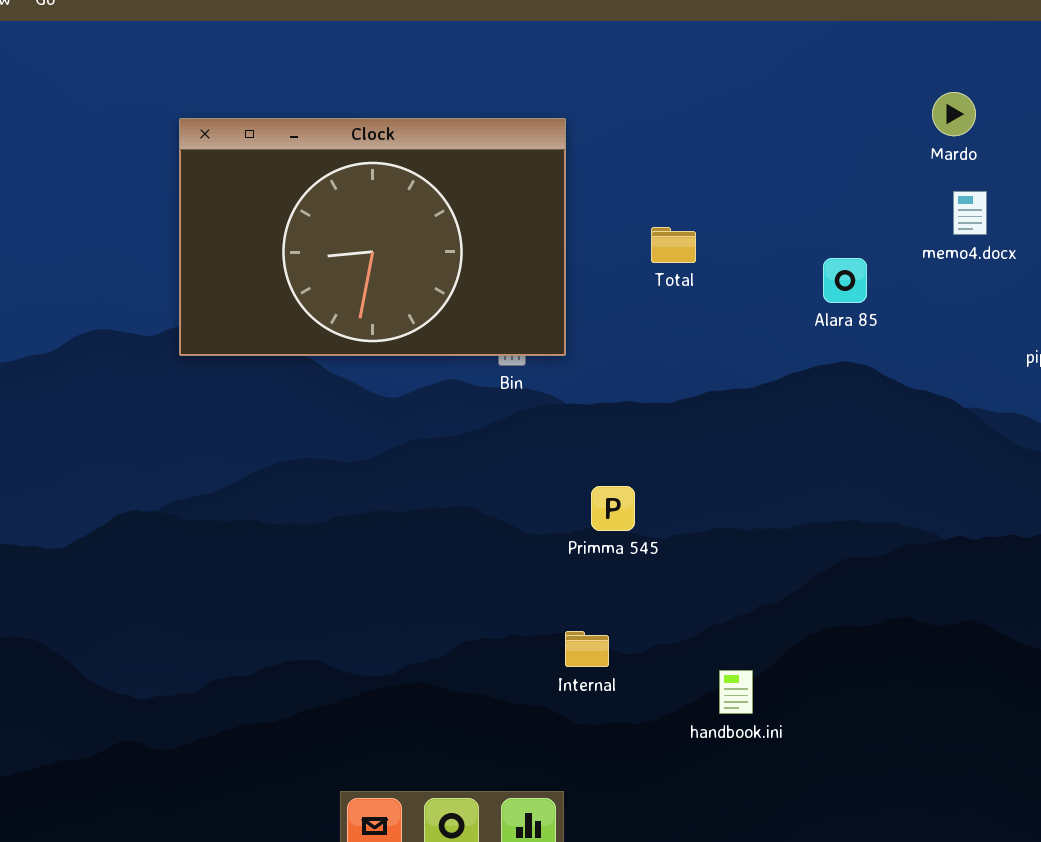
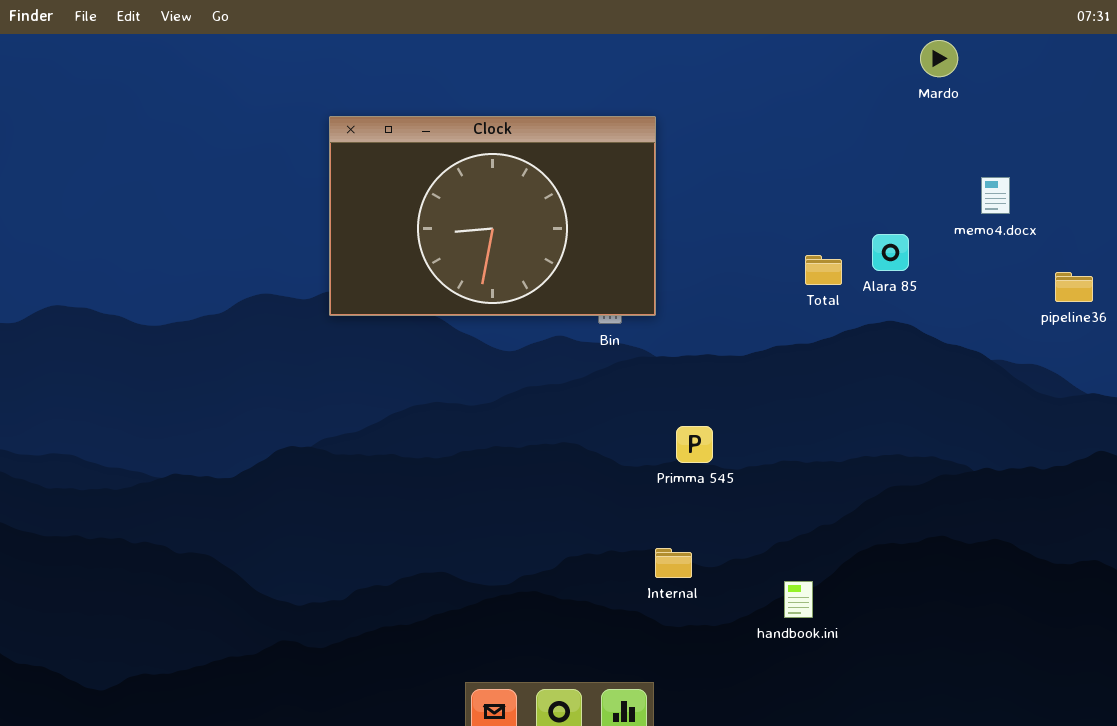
Mardo: [932,92,976,136] -> [920,40,958,77], moved
Total: [651,227,696,263] -> [805,255,842,285], moved

